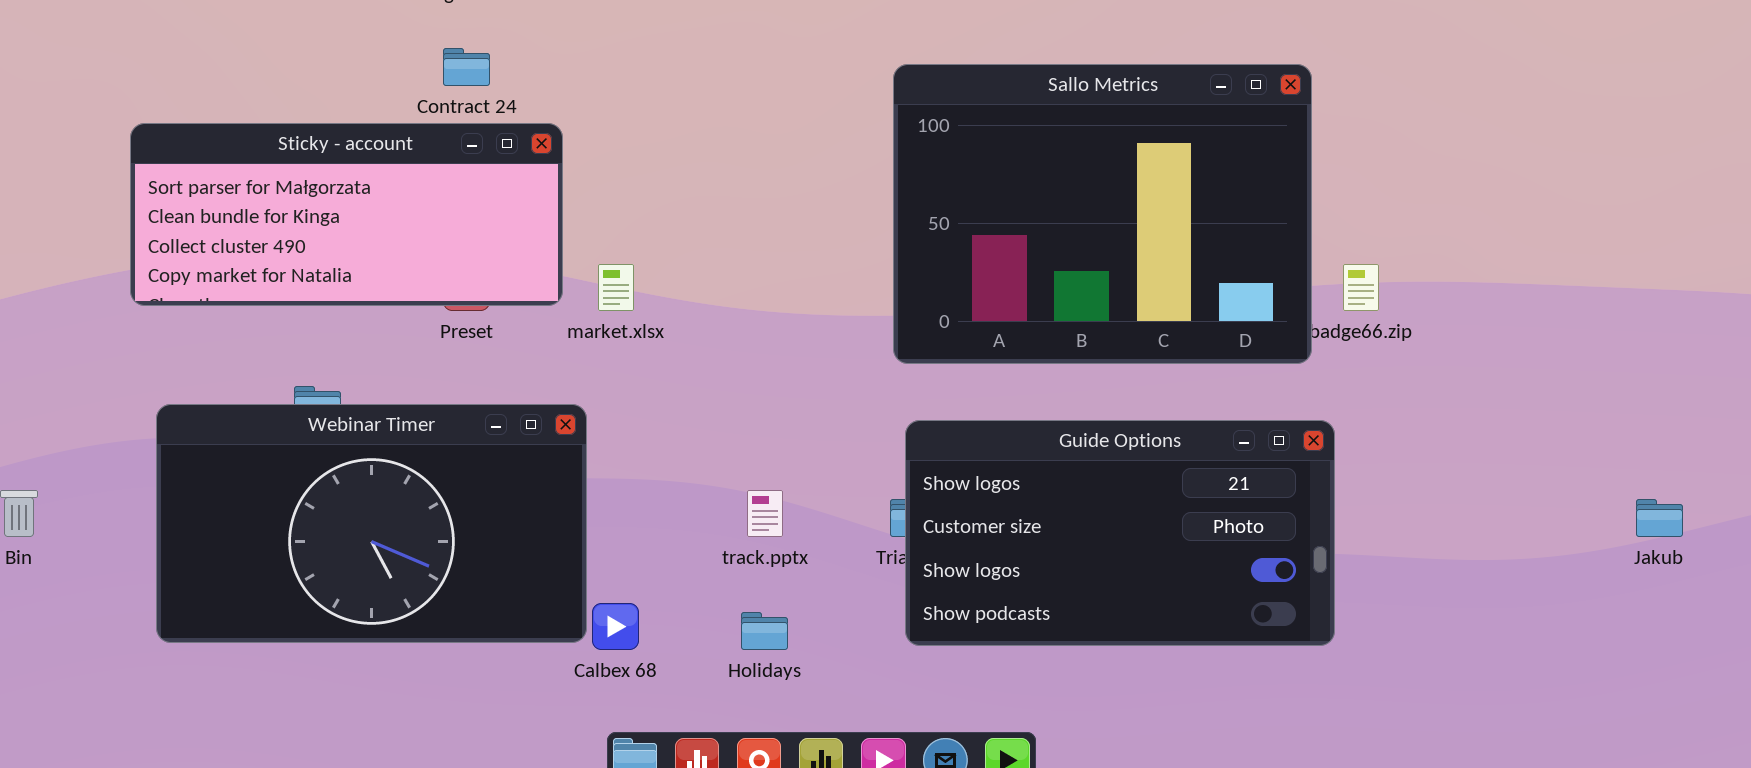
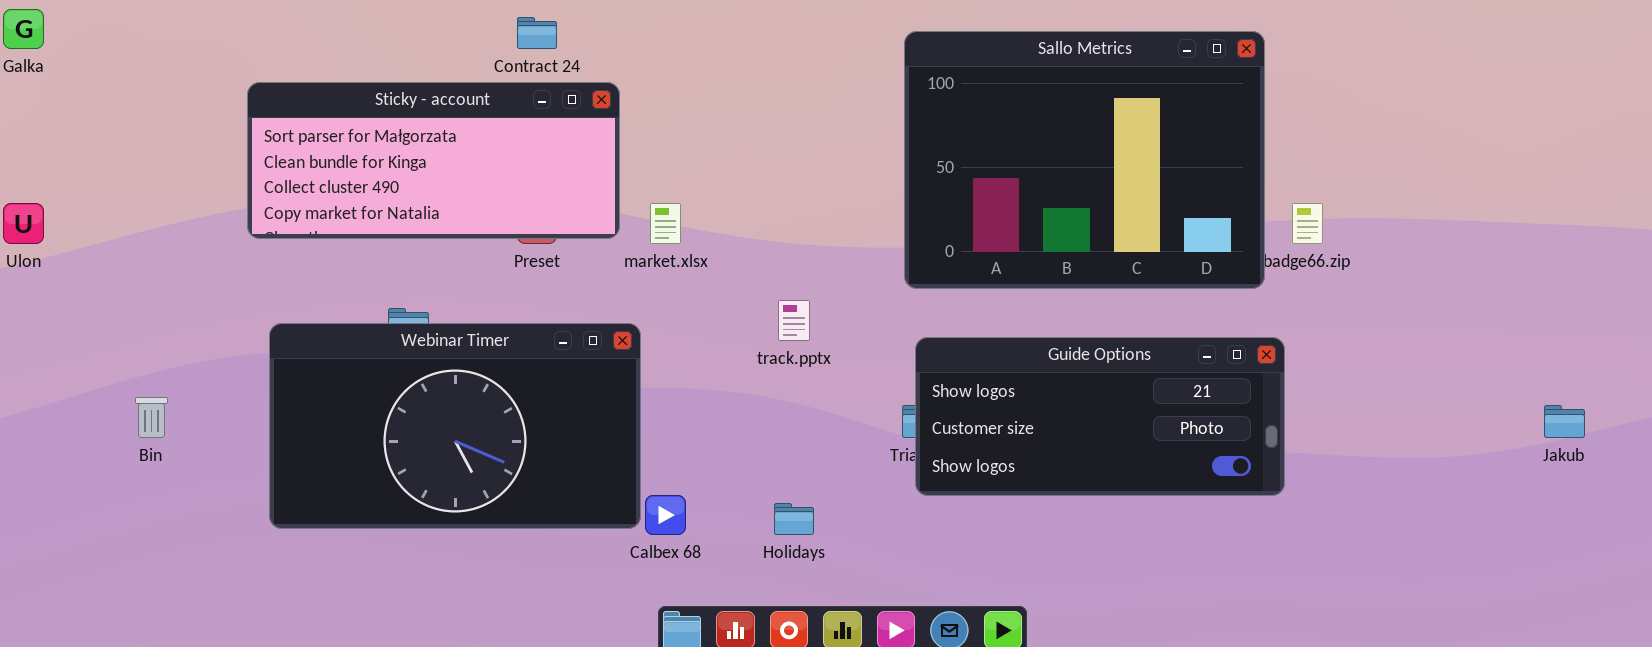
Guide Options: [905,420,1335,646] -> [915,337,1285,496], resized
track.pptx: [747,490,783,537] -> [778,300,810,341], moved

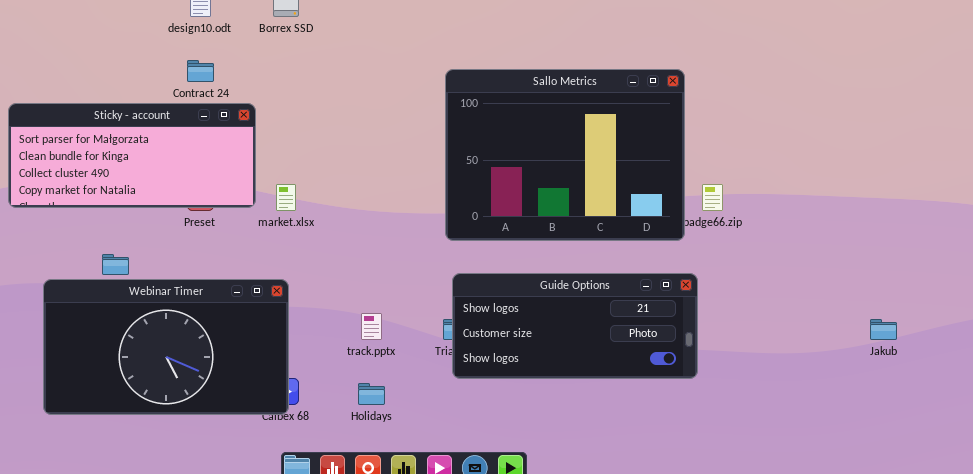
track.pptx: [778,300,810,341] -> [361,313,382,340], moved
Webinar Timer: [269,323,641,529] -> [43,279,289,415], moved

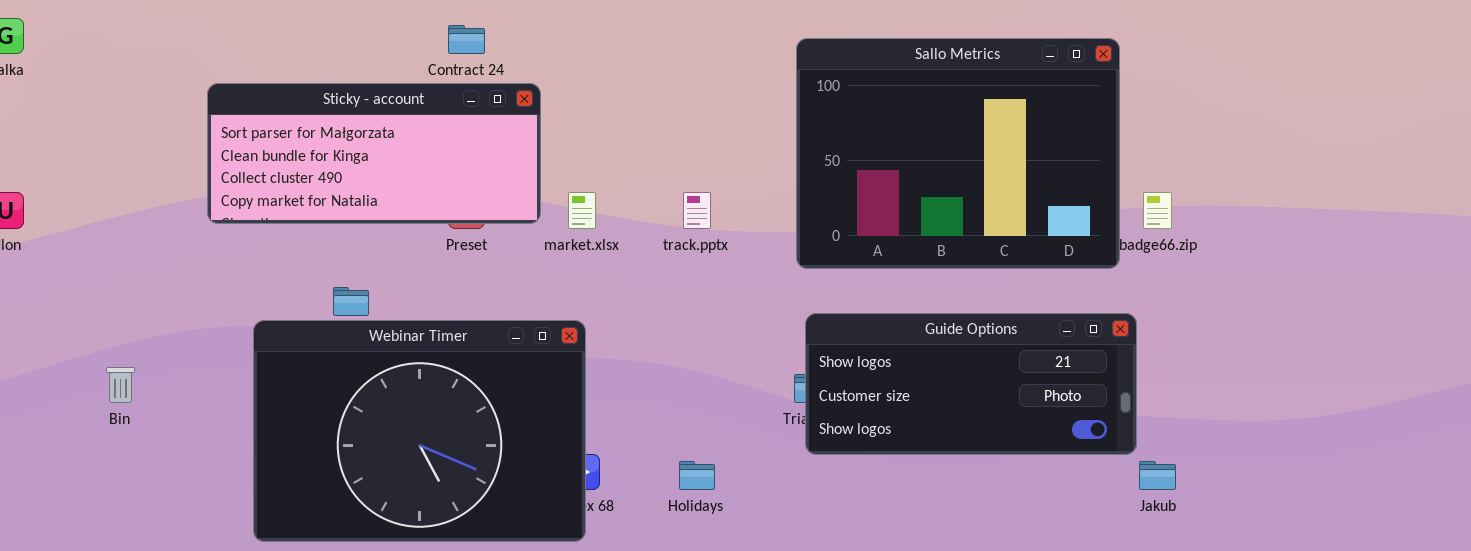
Webinar Timer: [43,279,289,415] -> [253,320,586,542], resized
track.pptx: [361,313,382,340] -> [683,192,711,229], moved
Jakub: [870,319,897,340] -> [1139,461,1176,490], moved

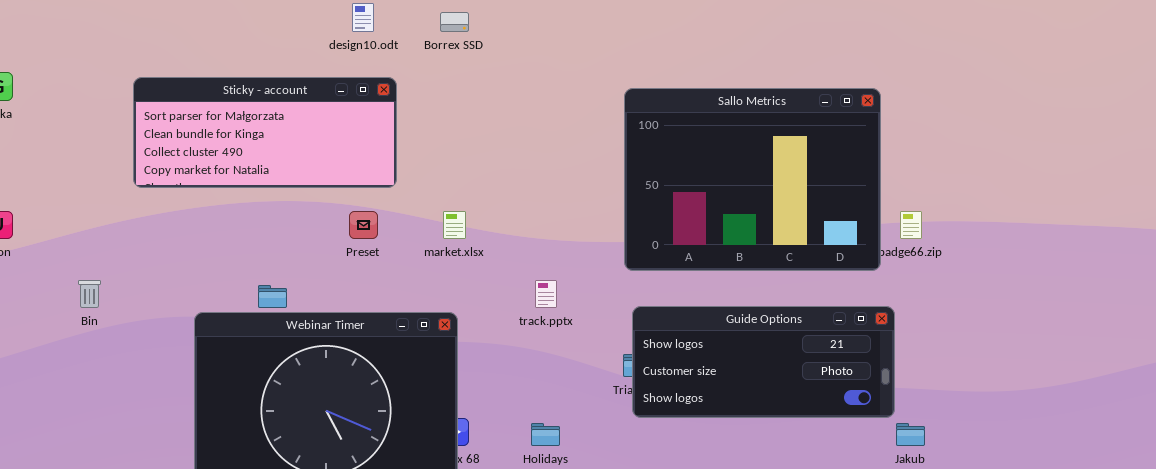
Sticky - account: [207,83,541,224] -> [133,77,397,188], moved
track.pptx: [683,192,711,229] -> [535,280,557,308], moved
Bin: [106,367,135,403] -> [78,280,101,308], moved

